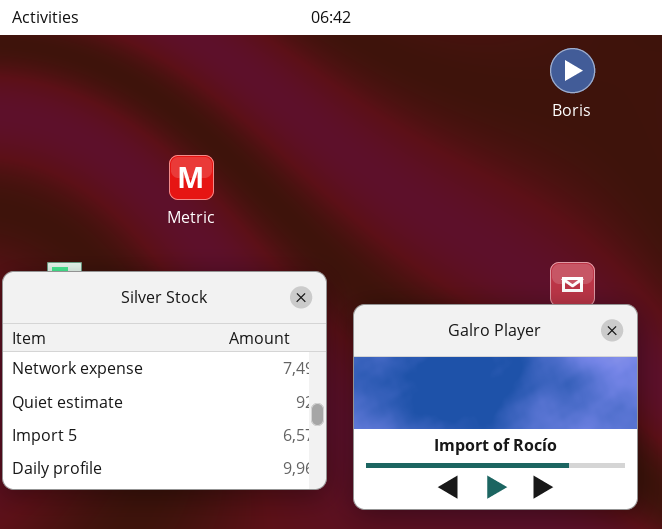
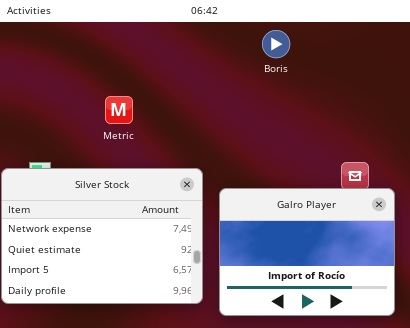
Boris: [550,48,595,93] -> [262,30,290,58], moved

